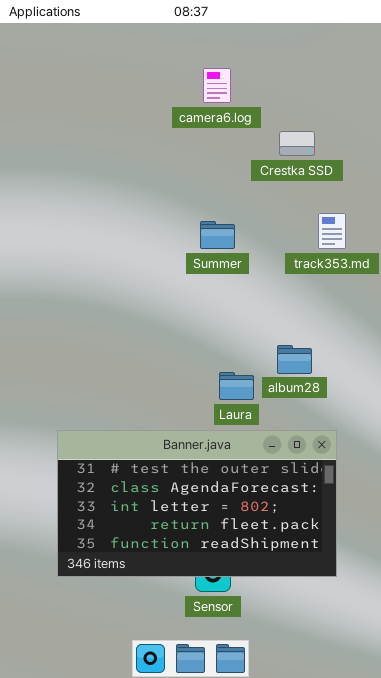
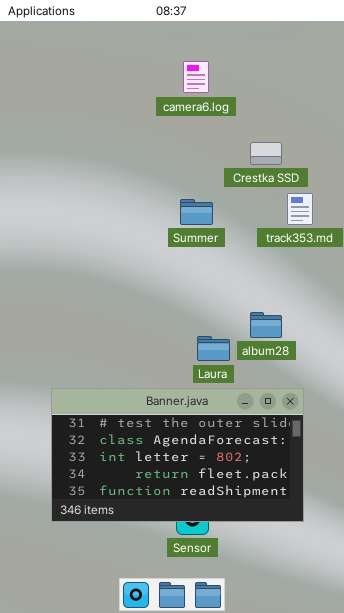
Crestka SSD: [279,131,315,156] -> [250,142,282,165], moved

